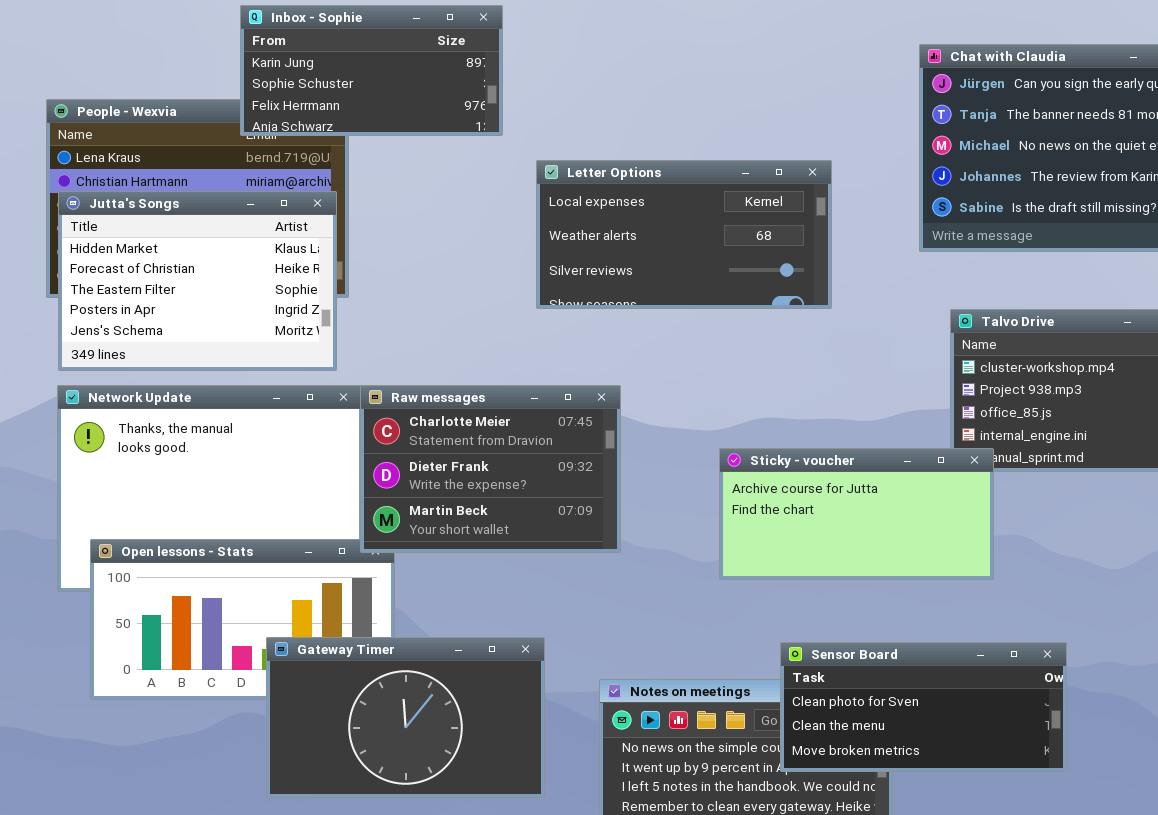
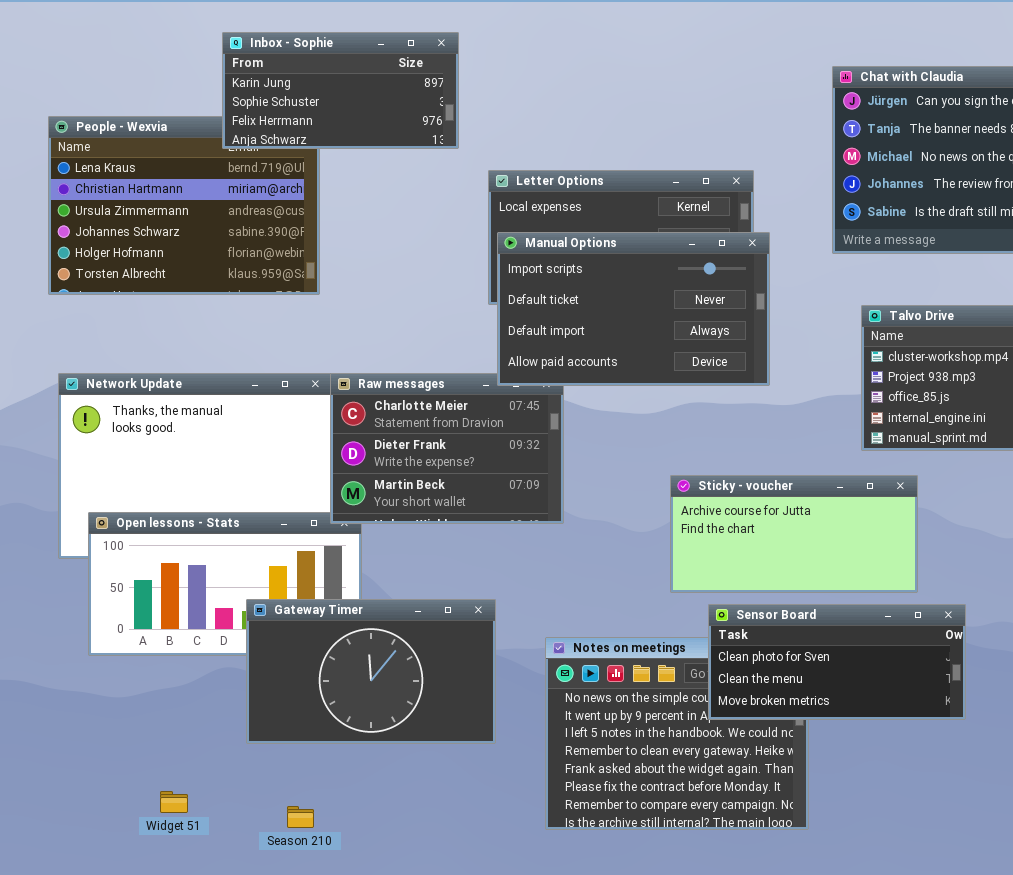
Jutta's Songs: [58,191,337,371] -> none, closed
Manual Options: none -> [497,232,770,386], opened
Sticky - voucher: [719,448,994,580] -> [670,475,918,593], moved

